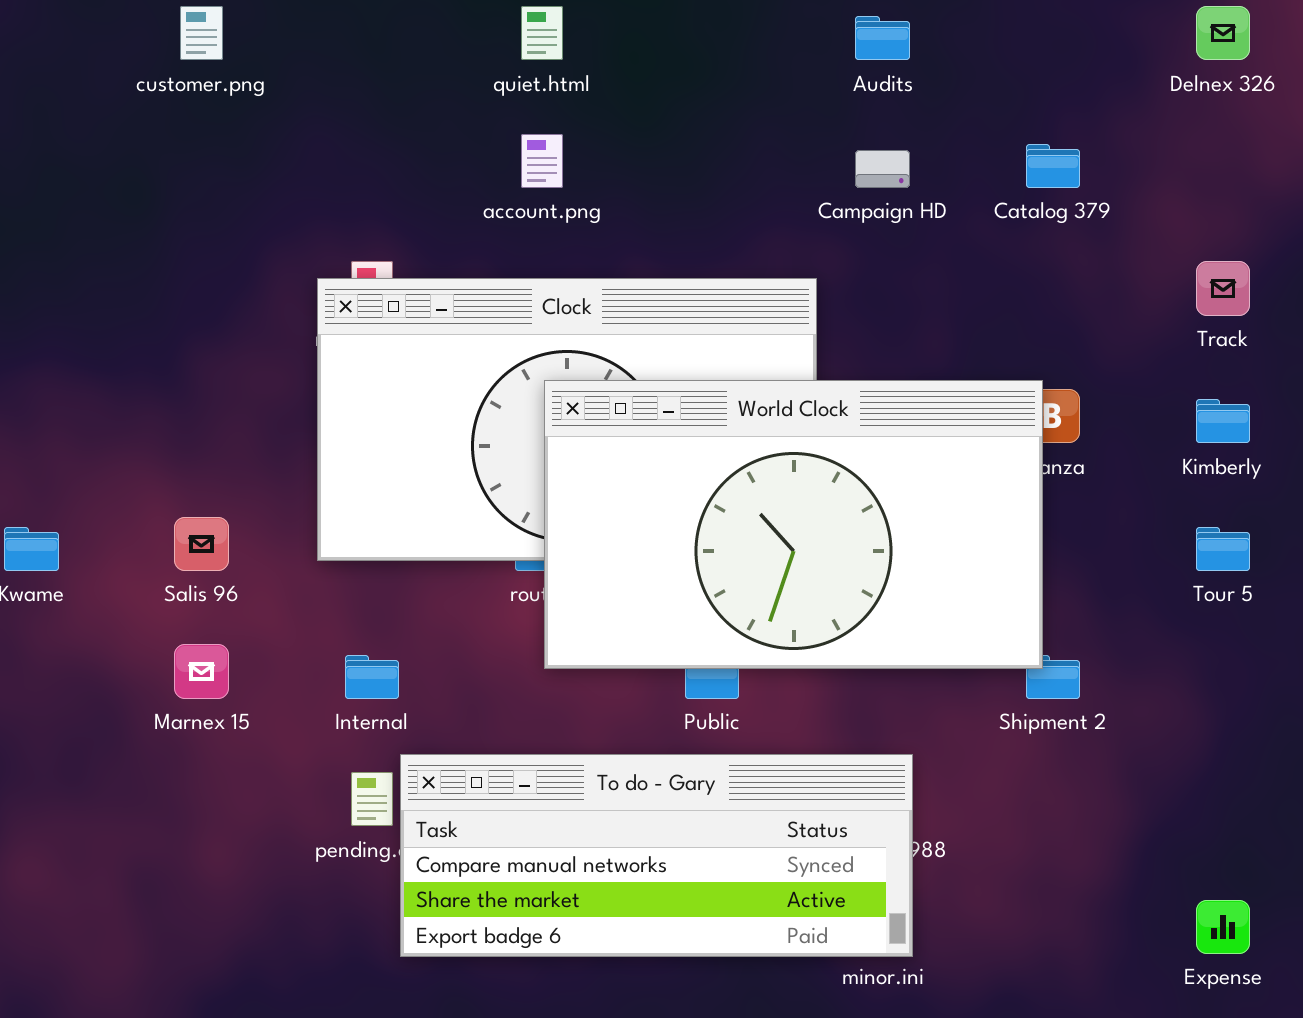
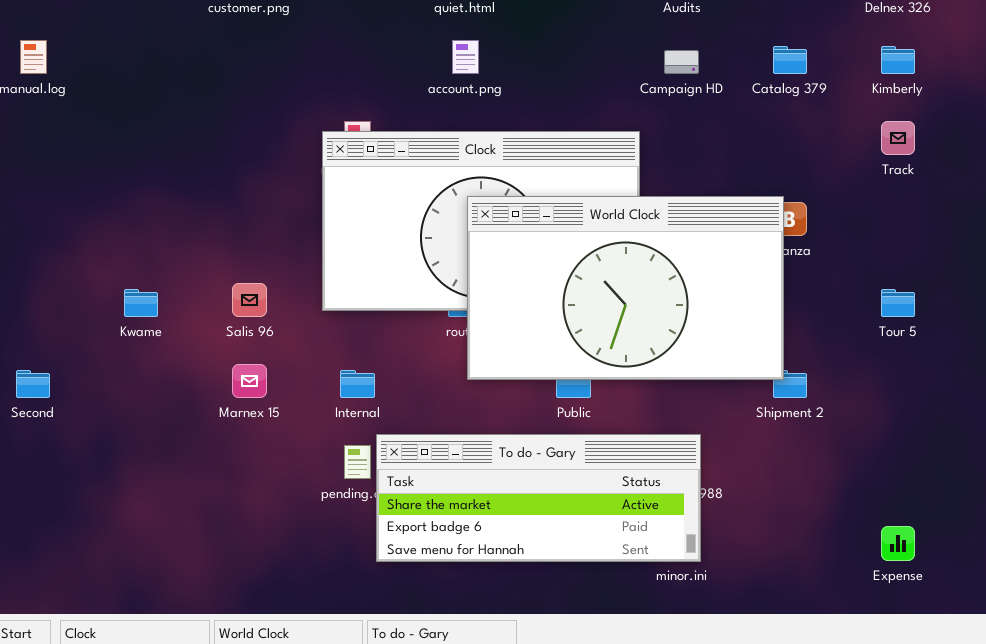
Kimberly: [1196,399,1250,443] -> [881,46,915,74], moved
To do - Gary: [400,754,913,957] -> [376,434,701,562], scrolled down 1 row

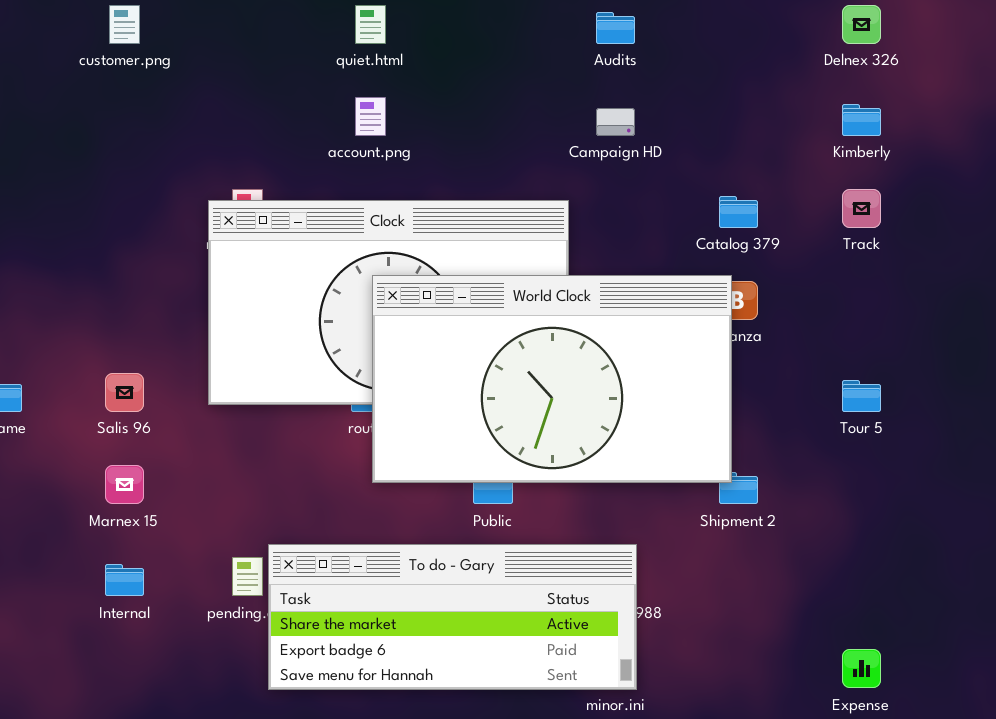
Catalog 379: [773,46,807,74] -> [719,196,758,228], moved
Internal: [340,370,375,398] -> [105,564,144,596], moved

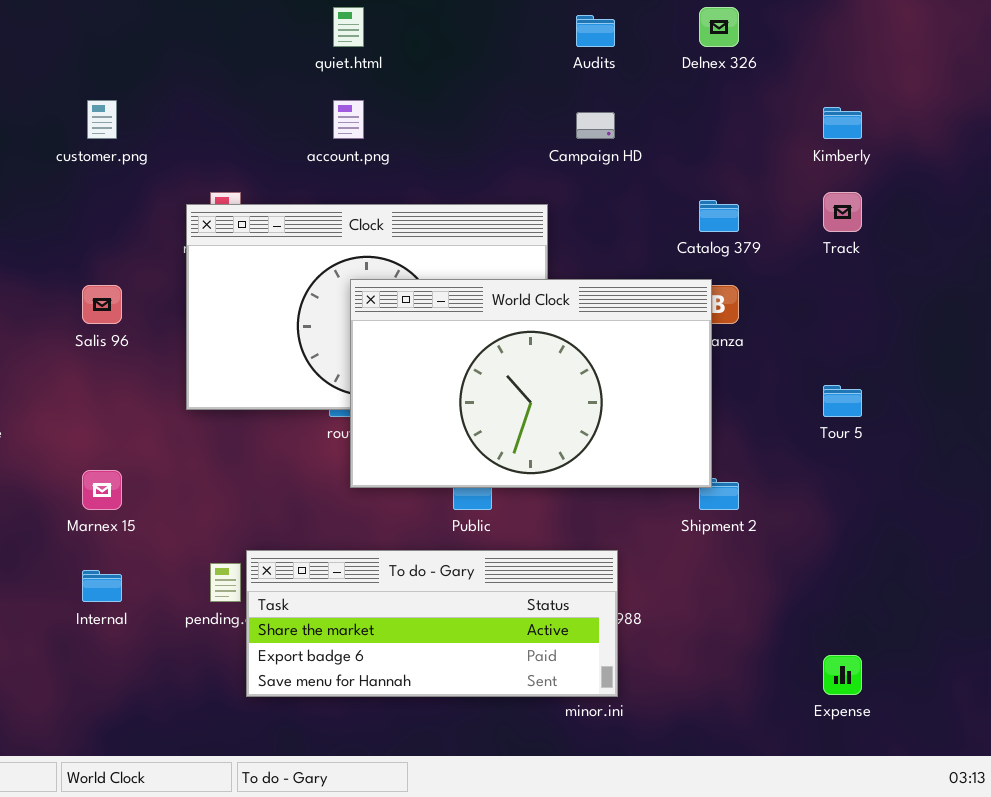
customer.png: [109,5,140,44] -> [87,100,117,139], moved
Delnex 326: [842,5,881,44] -> [699,7,739,47], moved
Salis 96: [105,373,144,412] -> [82,285,122,324], moved

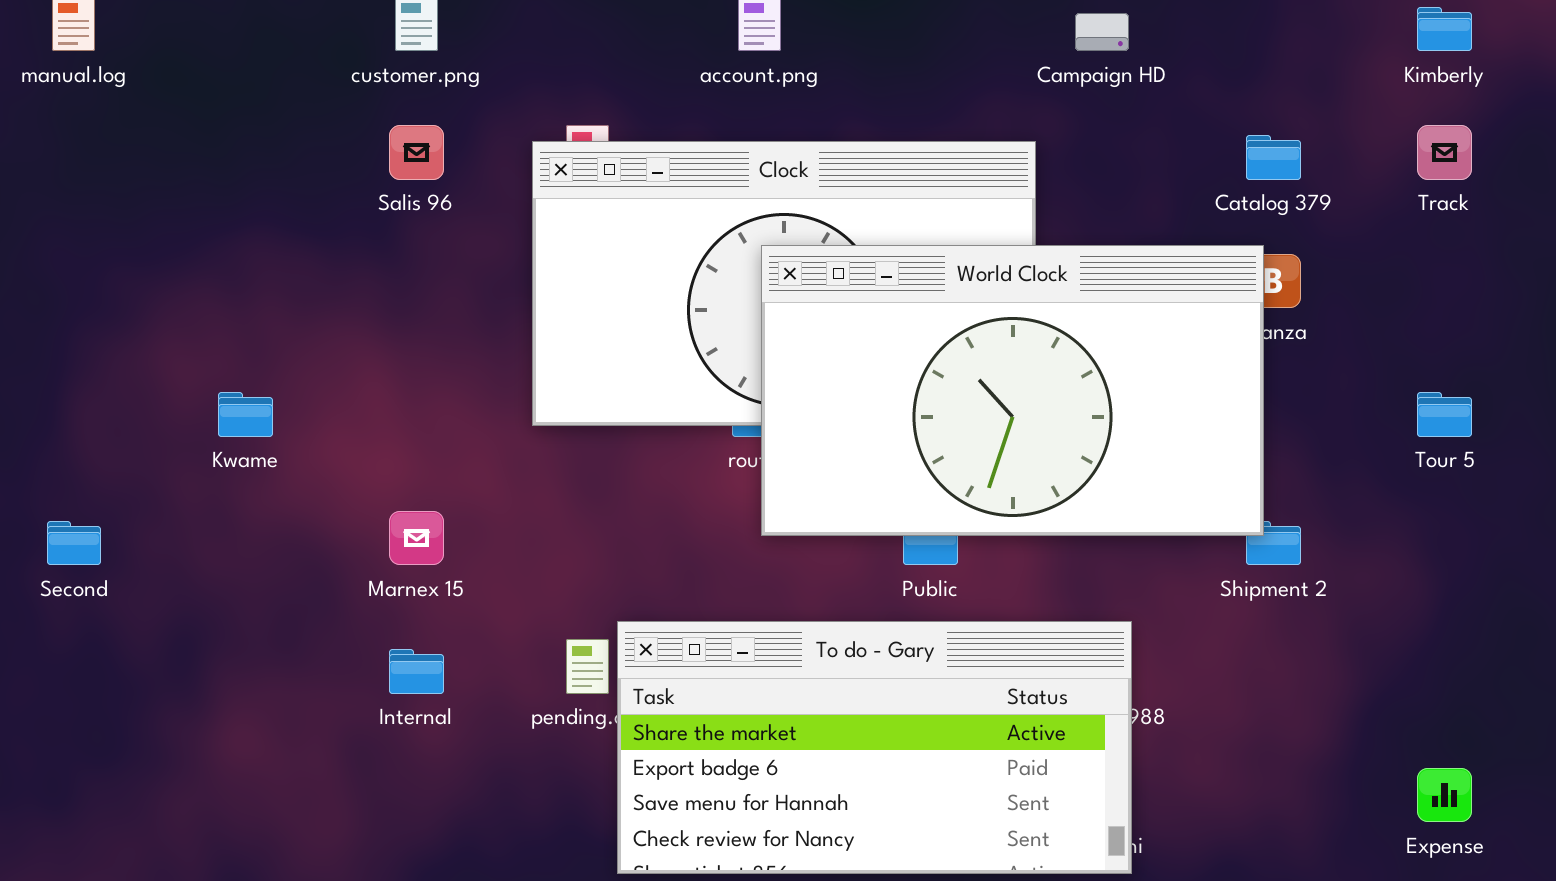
Salis 96: [82,285,122,324] -> [389,125,444,180], moved
To do - Gary: [246,550,618,697] -> [617,621,1132,874], resized

